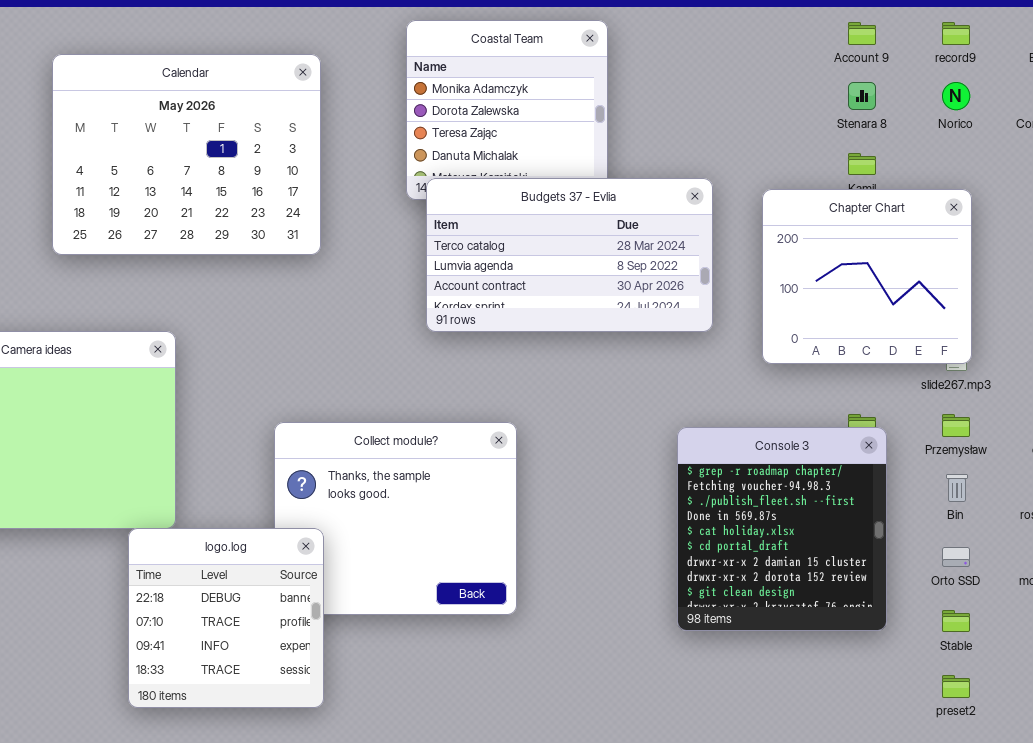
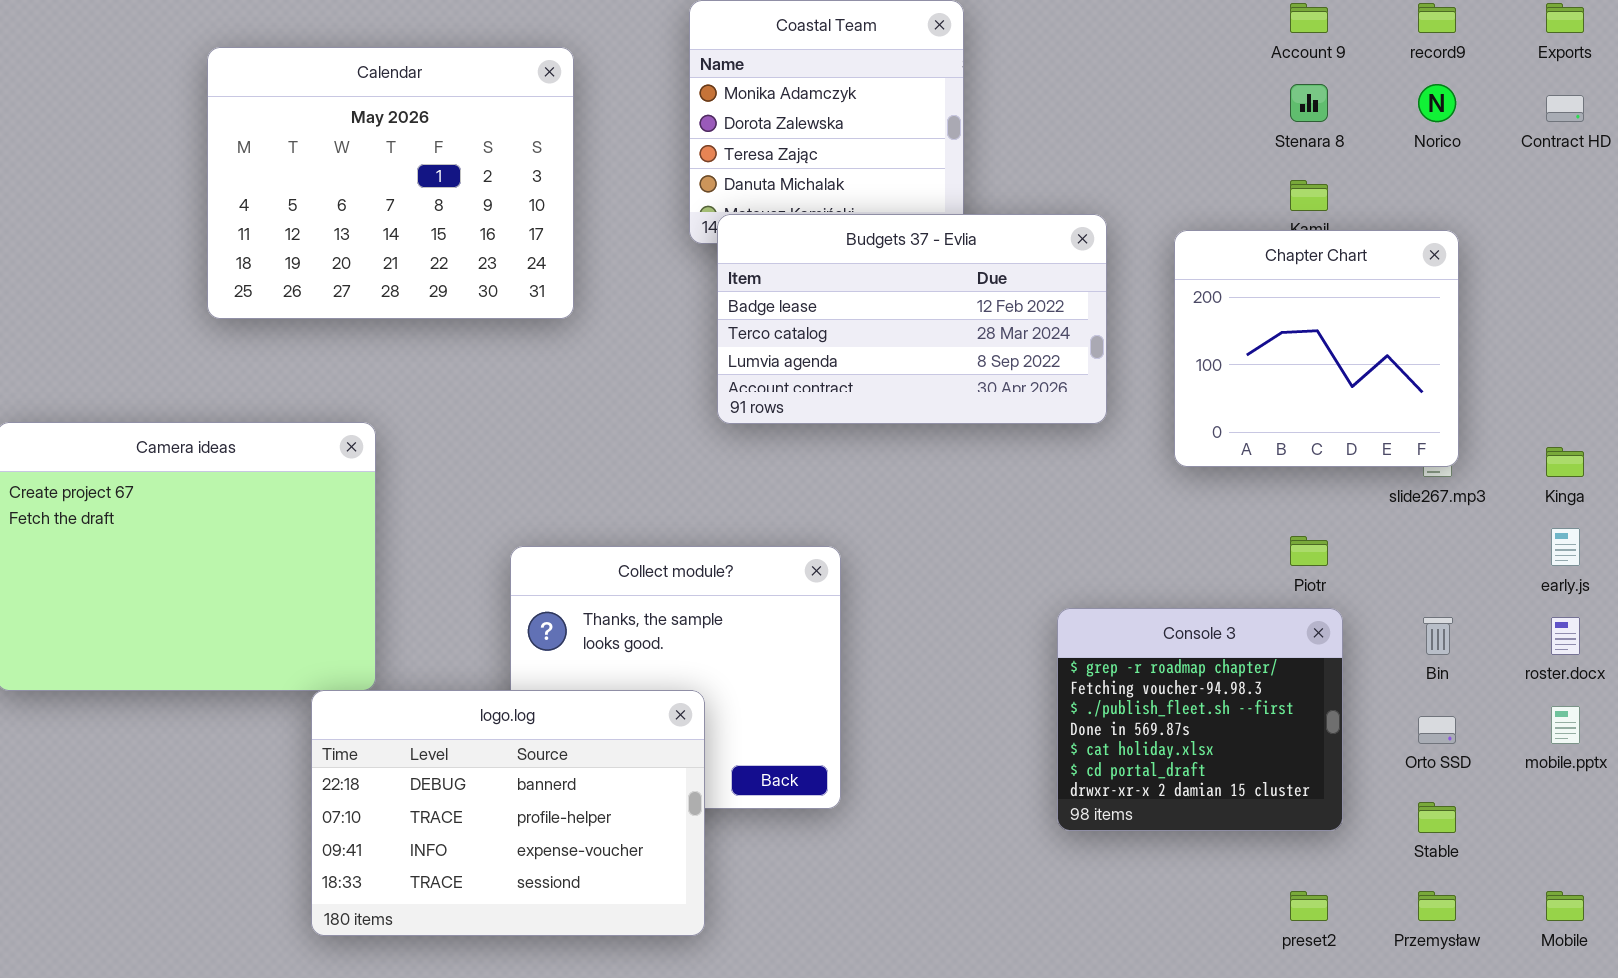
Budgets 37 - Evlia: [426,178,713,332] -> [717,214,1107,424], scrolled up 1 row
Przemysław: [942,414,970,437] -> [1418,891,1456,921], moved
Console 3: [677,427,887,631] -> [1057,608,1343,831], resized
logo.log: [128,528,324,708] -> [311,690,705,936], resized
preset2: [942,675,970,698] -> [1290,891,1328,921], moved

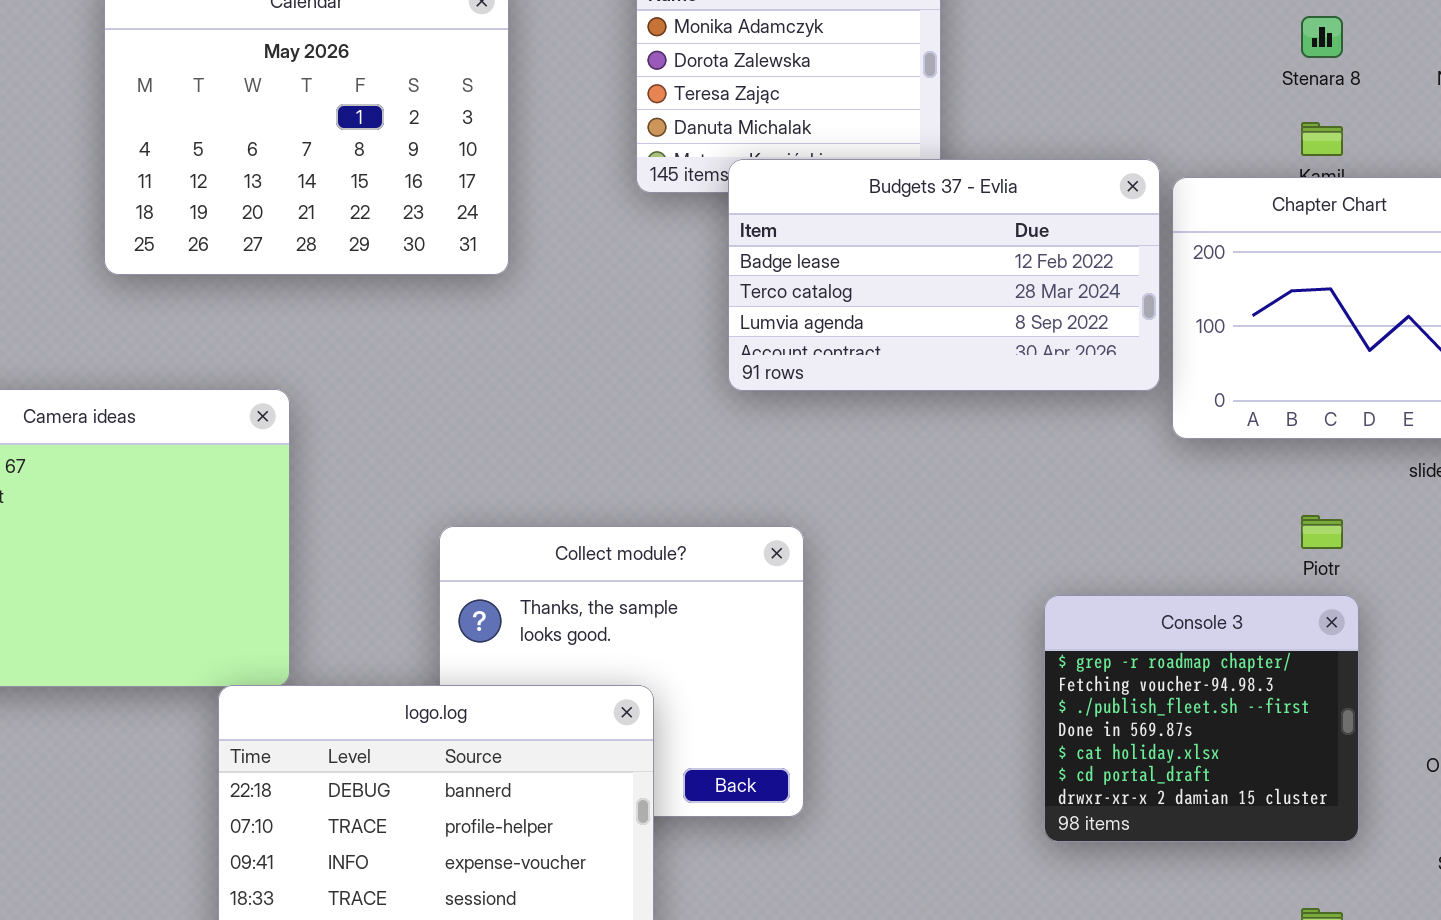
Budgets 37 - Evlia: [717,214,1107,424] -> [728,159,1160,391], moved

